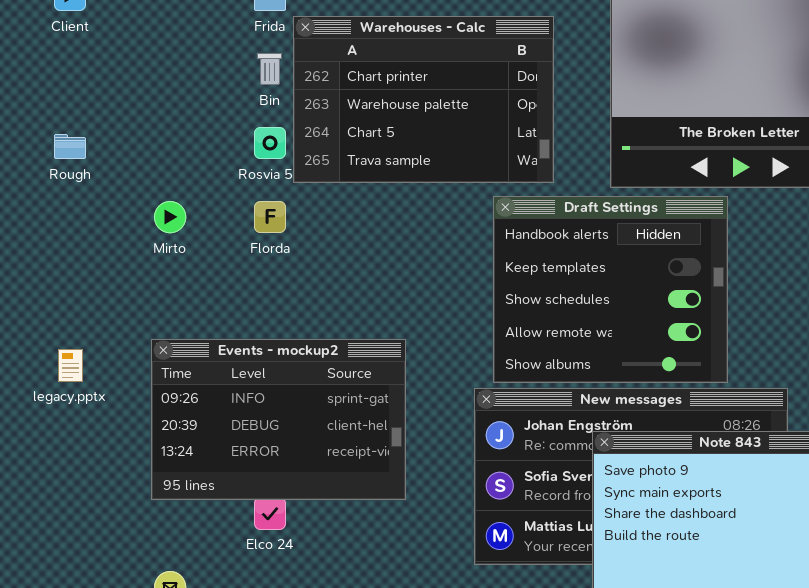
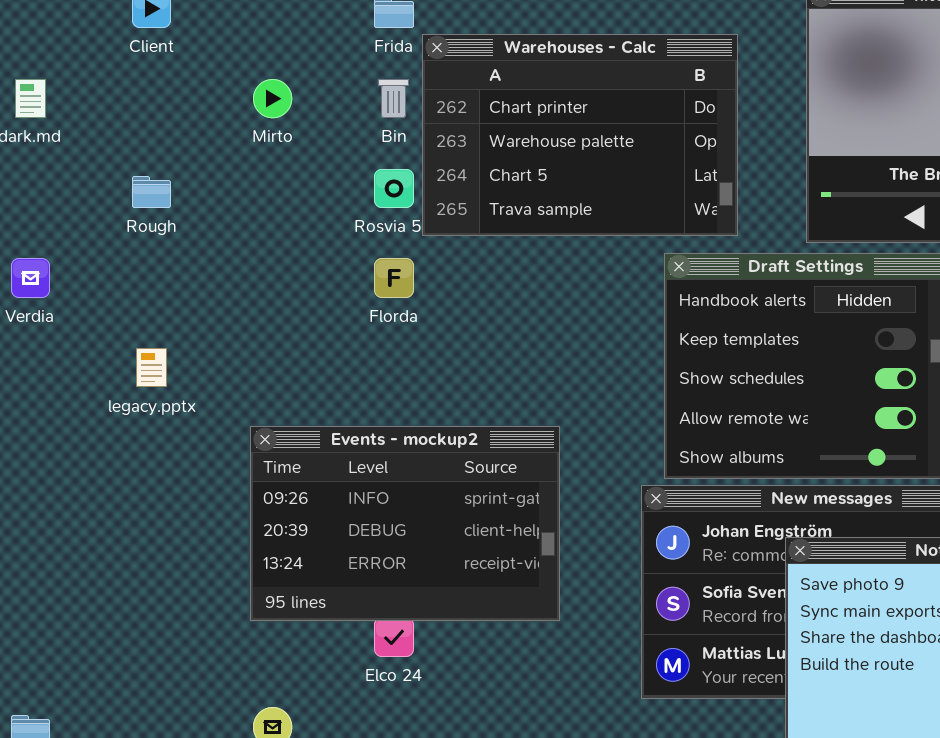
Mirto: [154,201,186,233] -> [253,79,292,118], moved
legacy.pptx: [58,349,83,382] -> [136,348,167,387], moved

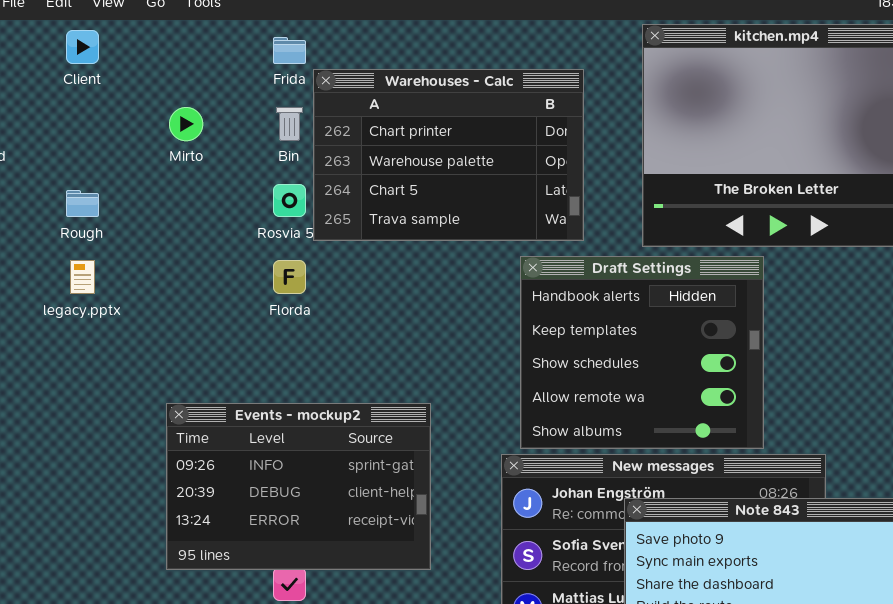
legacy.pptx: [136,348,167,387] -> [70,260,95,294], moved

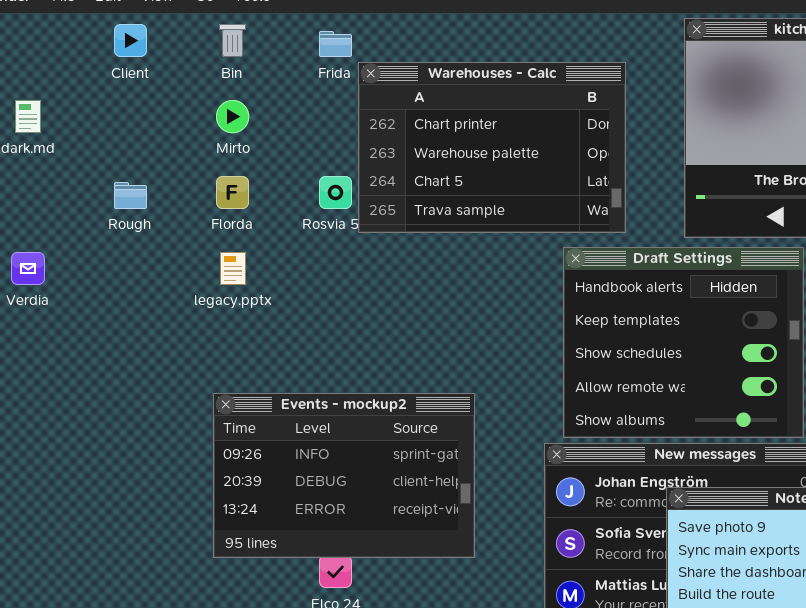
Bin: [276,107,303,141] -> [219,24,246,57], moved
legacy.pptx: [70,260,95,294] -> [220,252,246,285], moved
Florda: [273,260,306,294] -> [216,176,249,209], moved

